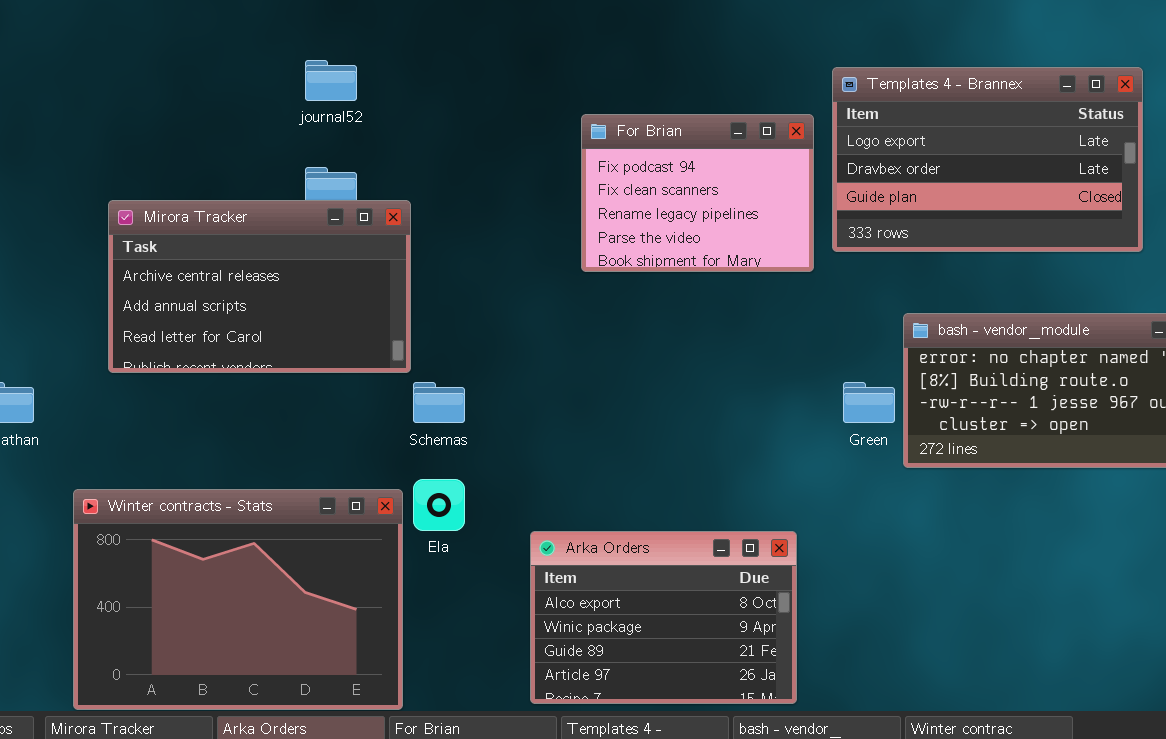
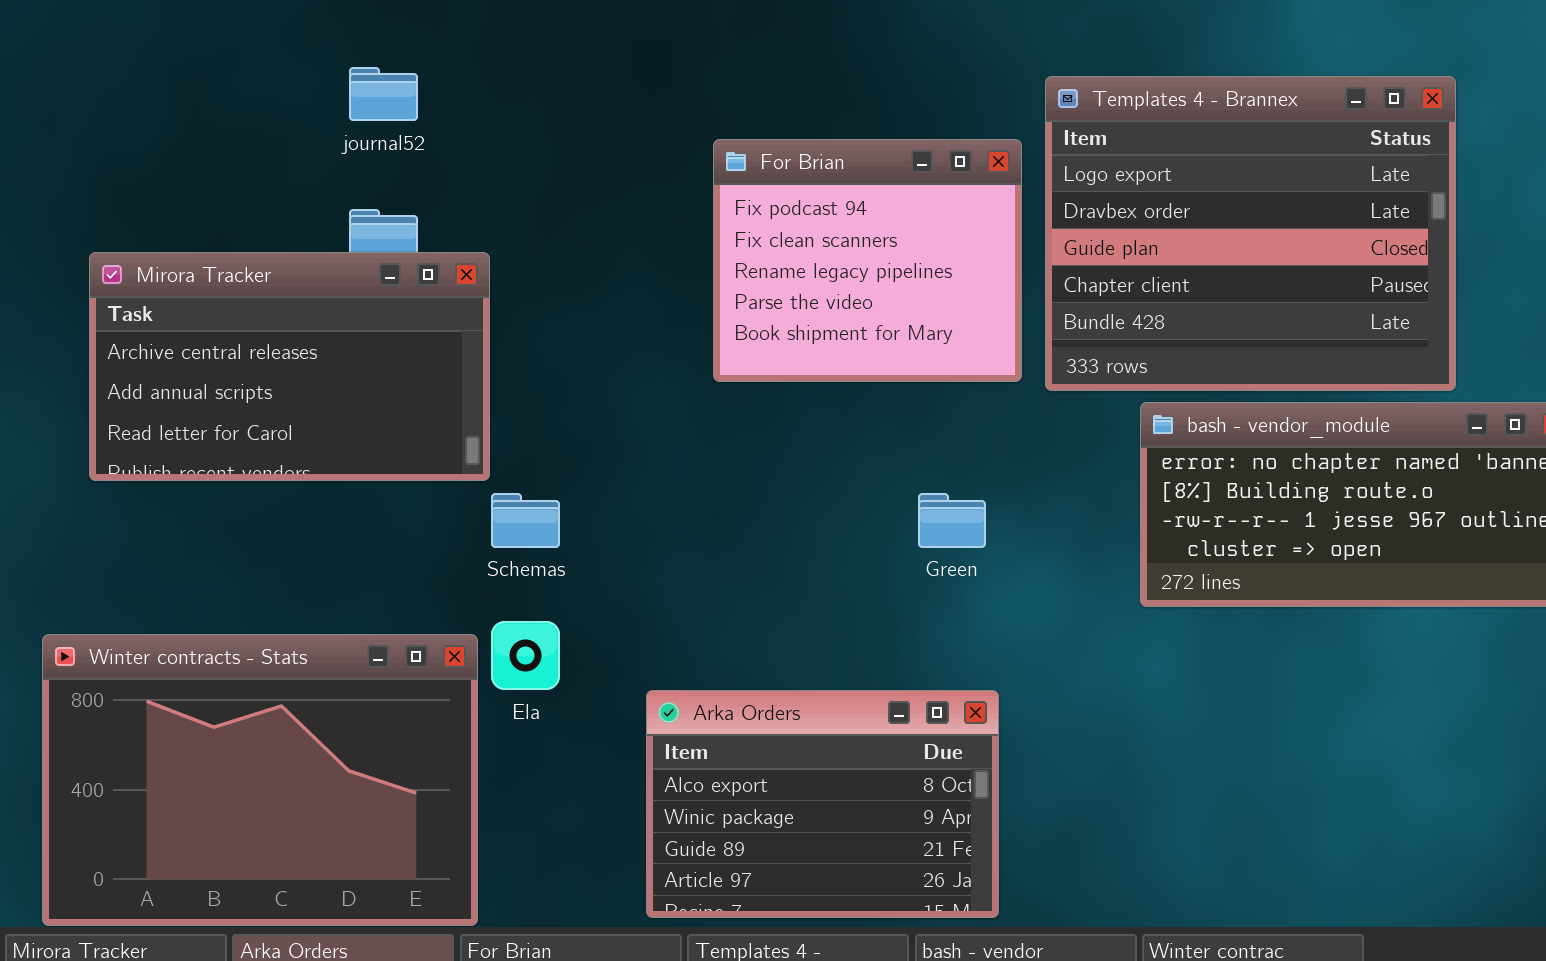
Templates 4 - Brannex: [832,67,1143,252] -> [1045,76,1456,391], resized
For Brian: [581,114,814,272] -> [713,139,1022,382], resized
Green: [843,382,895,423] -> [918,493,986,548], moved

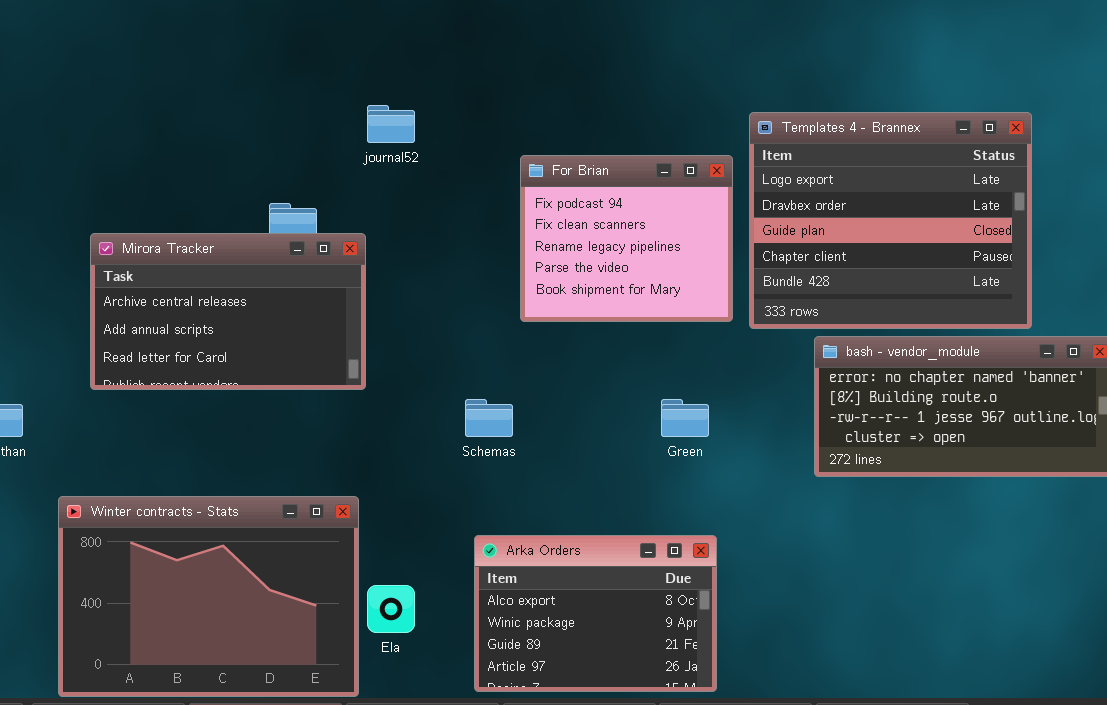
journal52: [349,67,418,121] -> [367,105,415,143], moved
Schemas: [491,493,560,548] -> [465,399,513,437], moved
Ela: [491,621,560,690] -> [367,585,415,633], moved

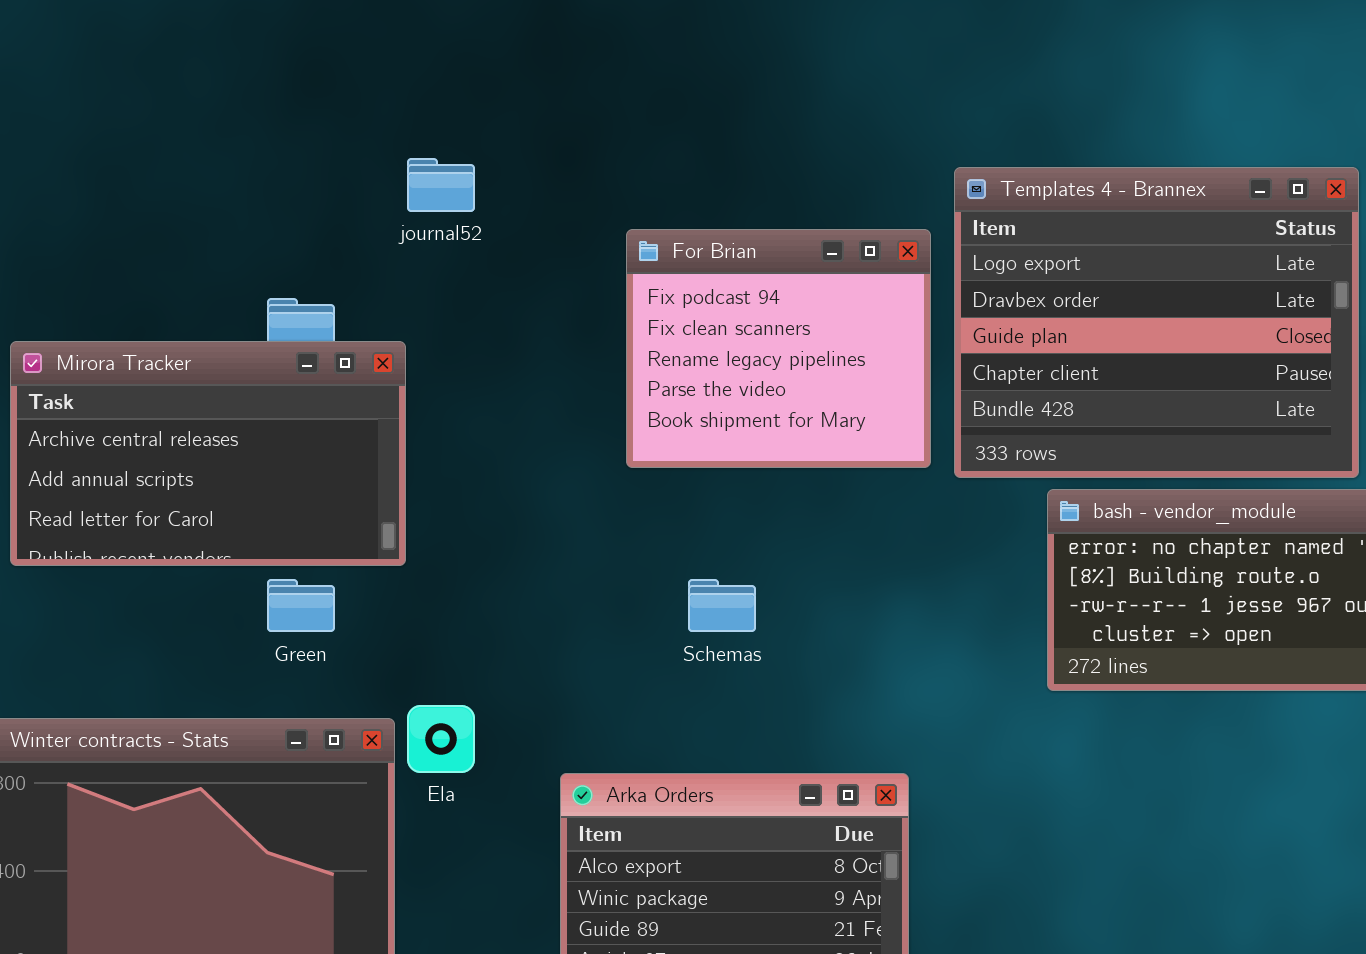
Schemas: [465,399,513,437] -> [688,579,756,632], moved
Green: [661,399,709,437] -> [267,579,335,632], moved
Ela: [367,585,415,633] -> [407,705,475,773], moved

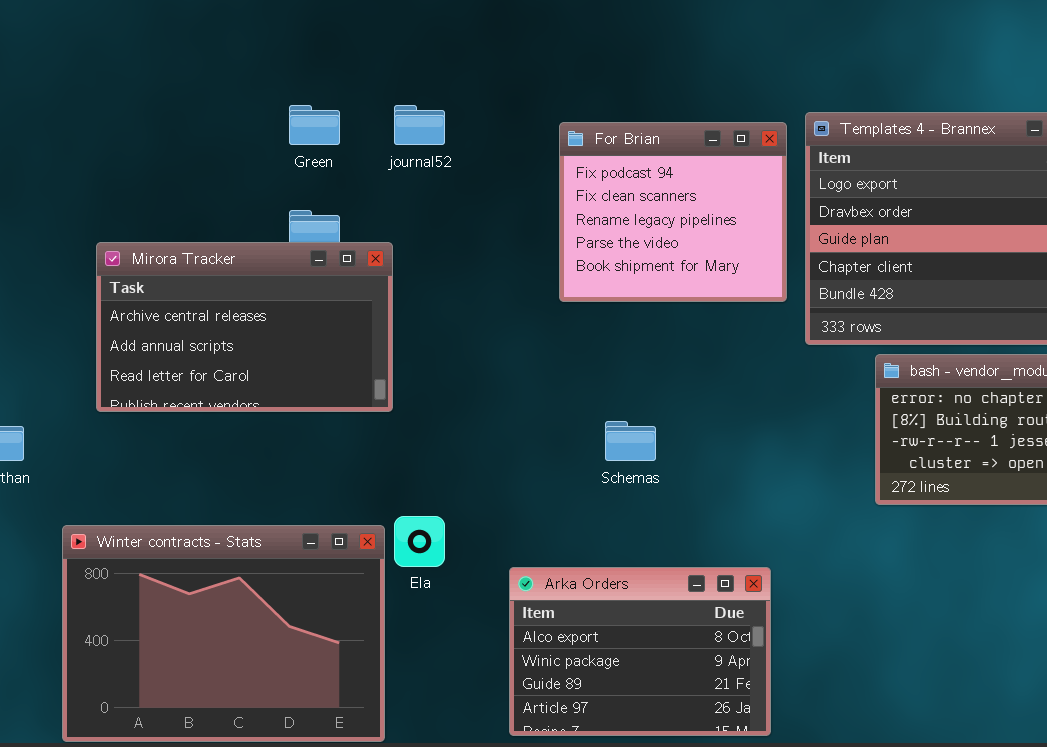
For Brian: [626,229,931,468] -> [559,122,787,302], moved
Green: [267,579,335,632] -> [289,105,340,145], moved

